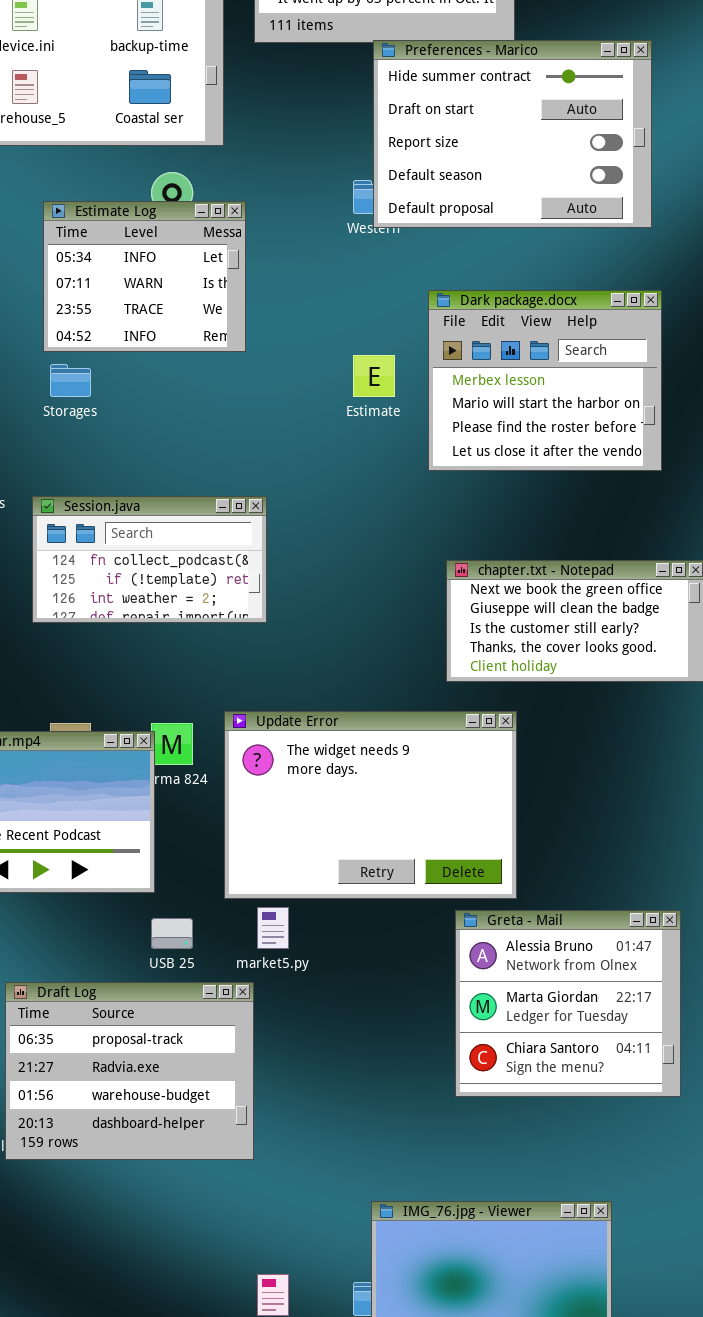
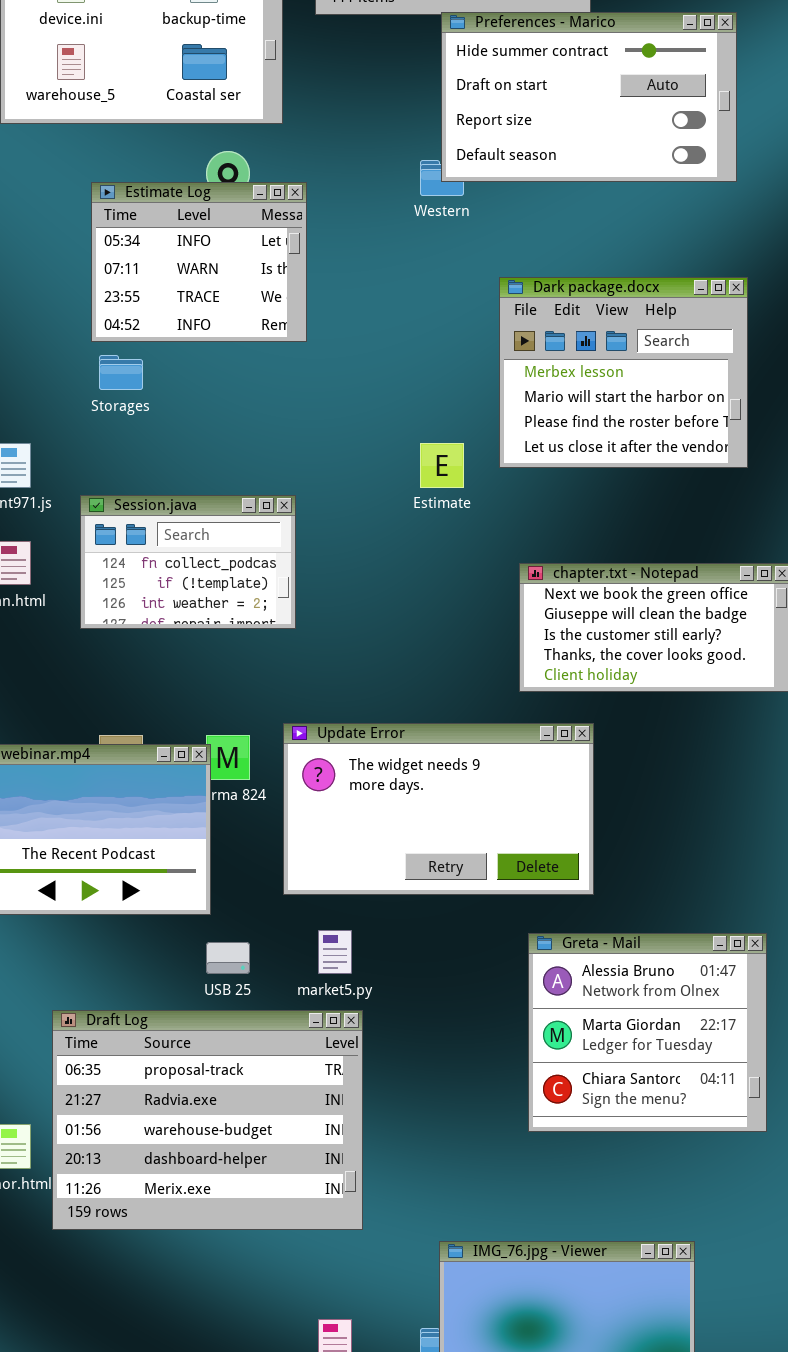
Preferences - Marico: [373,40,652,228] -> [441,12,737,182], resized
Estimate: [353,355,395,397] -> [420,443,464,488], moved
Session.java: [32,496,267,623] -> [80,495,296,629], resized
Update Error: [224,711,517,899] -> [283,723,594,895], resized
Draft Log: [5,982,254,1160] -> [52,1010,363,1230], resized

